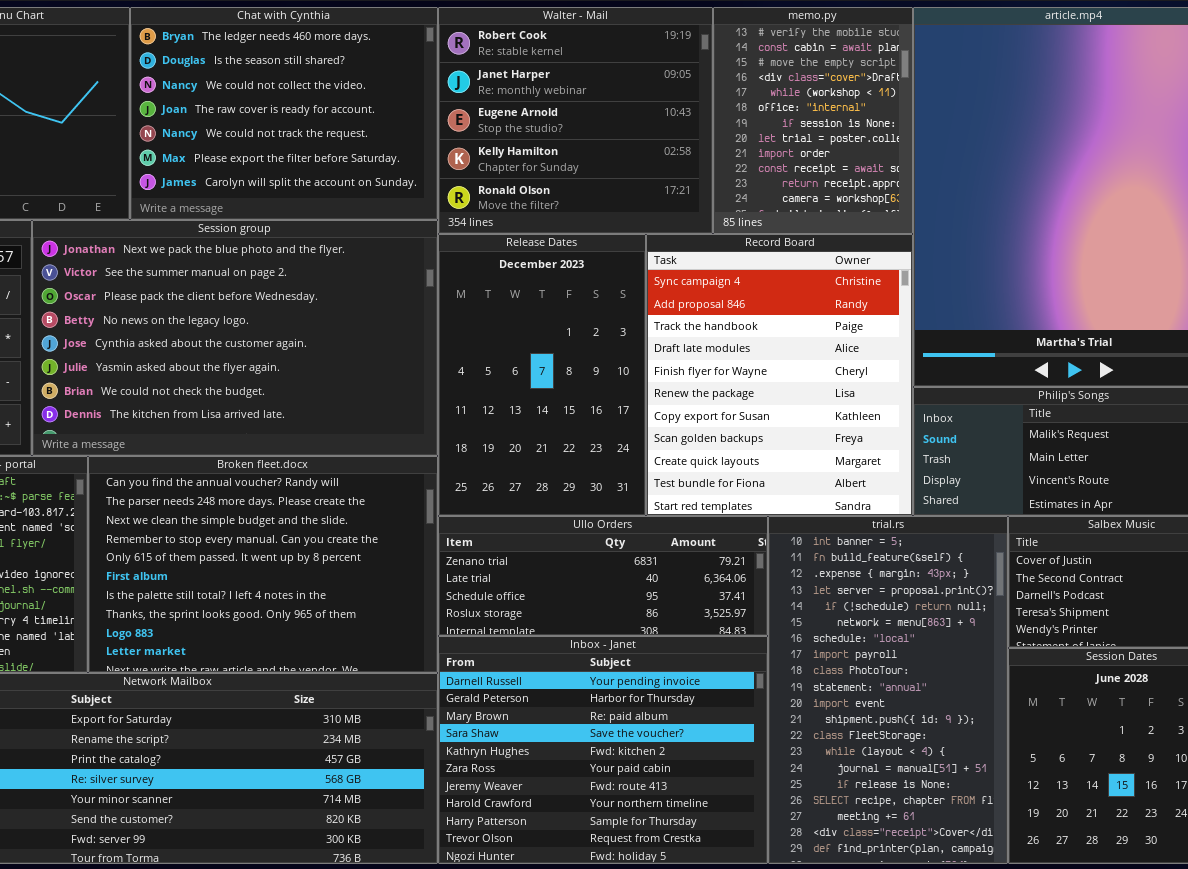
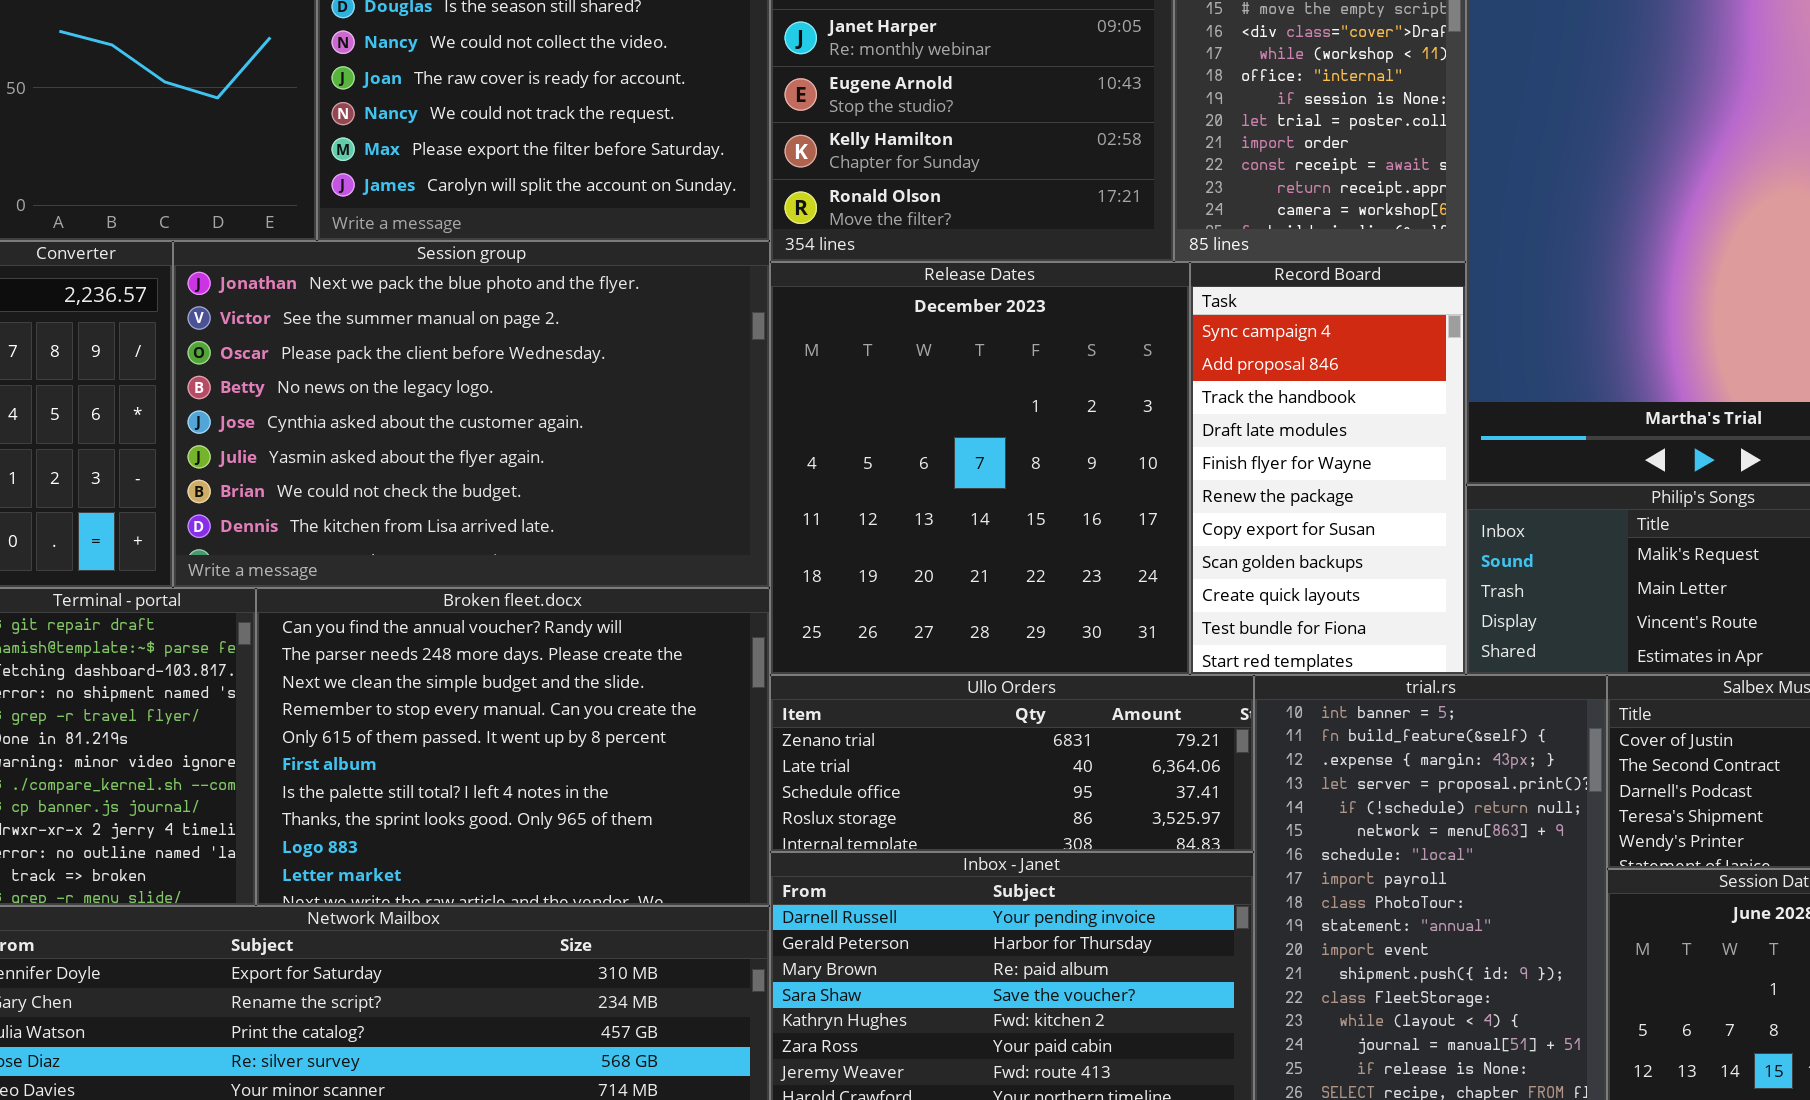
Release Dates: [438,234,646,516] -> [770,262,1190,675], resized
Record Board: [646,234,913,516] -> [1190,262,1466,675], resized

